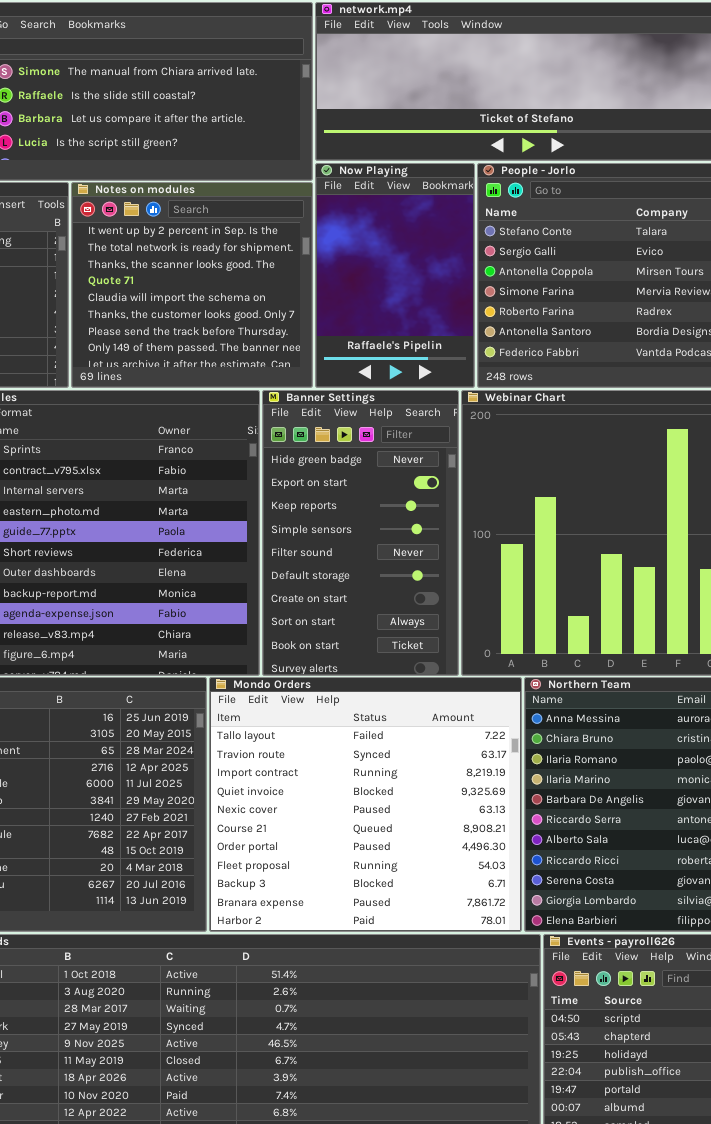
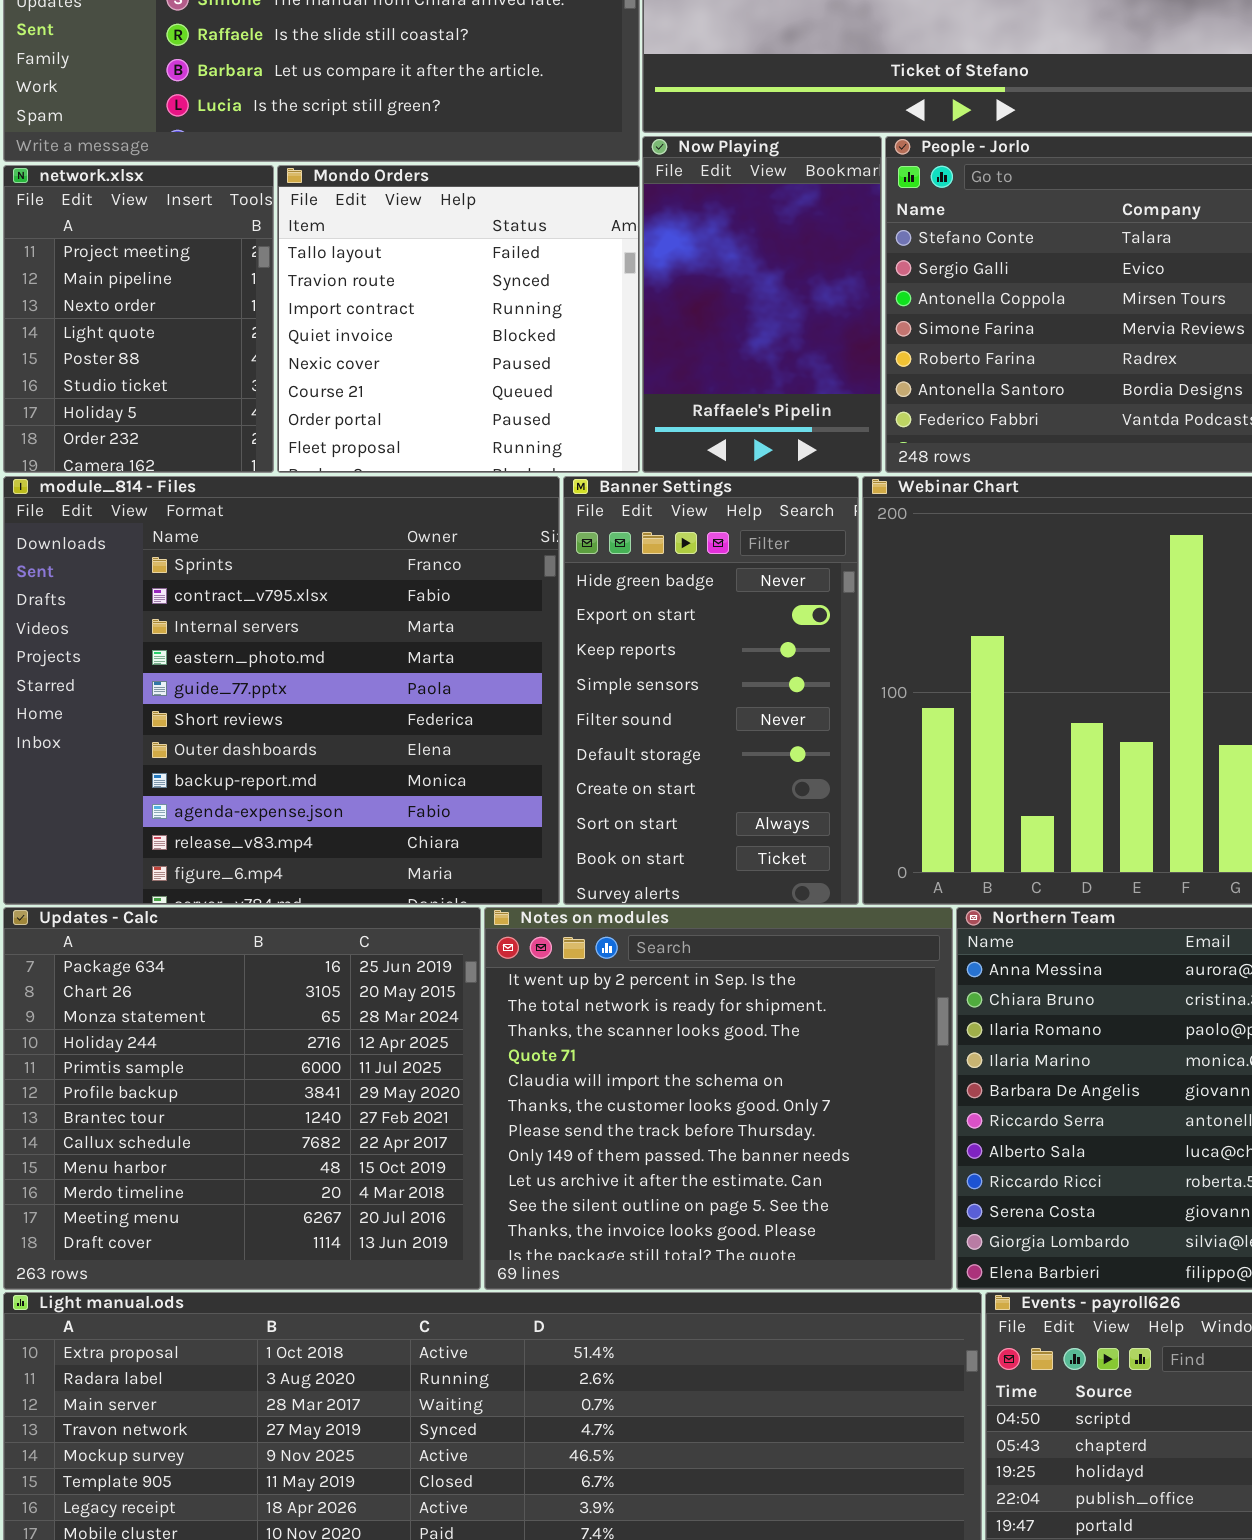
Notes on modules: [71,182,313,388] -> [484,907,953,1290], moved, resized
Mondo Orders: [209,677,522,932] -> [277,165,640,473], moved, resized

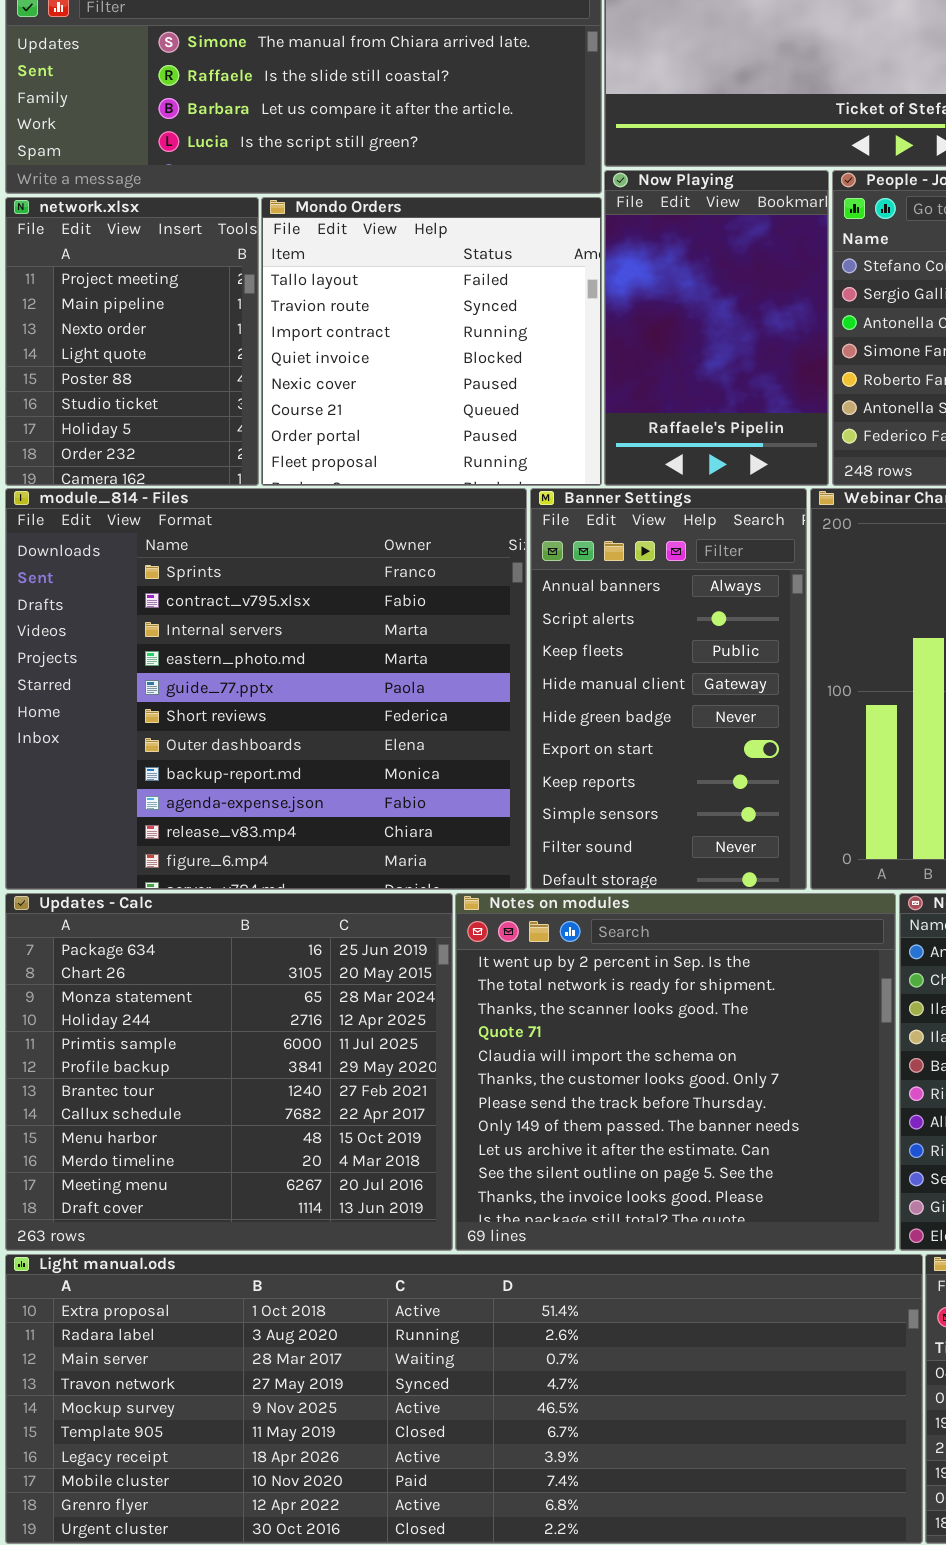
Banner Settings: [563,476,859,905] -> [530,488,807,890], scrolled up 4 rows

